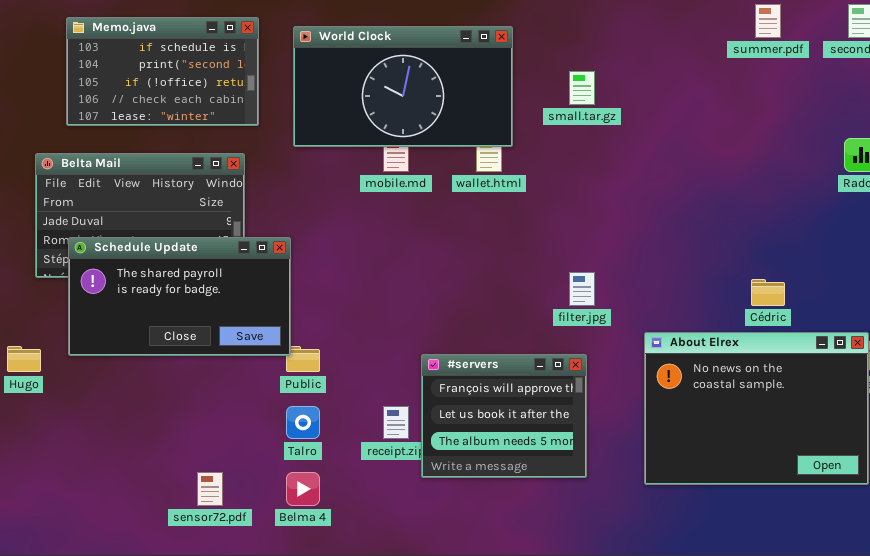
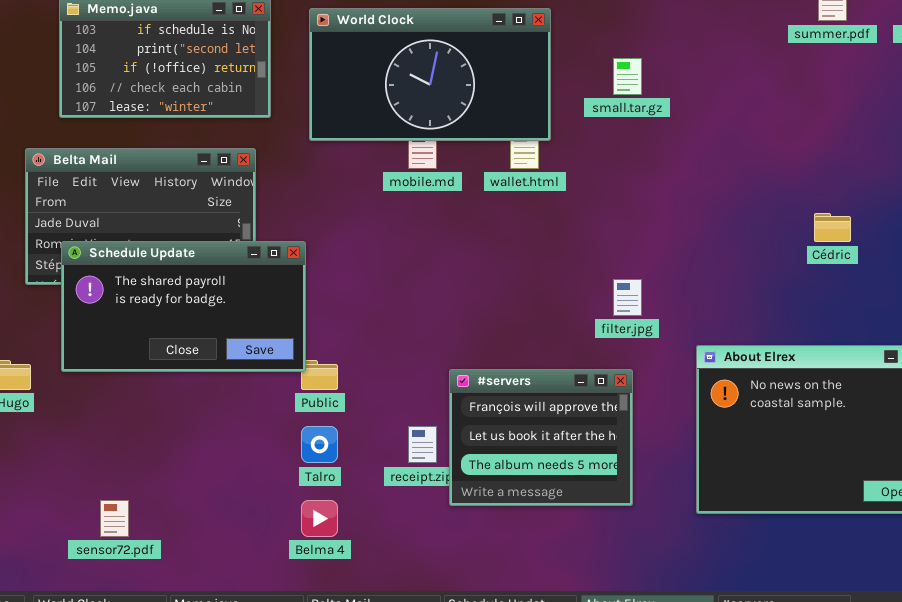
Cédric: [751,279,785,306] -> [814,213,851,242], moved
sensor72.pdf: [197,472,223,506] -> [100,500,129,537], moved

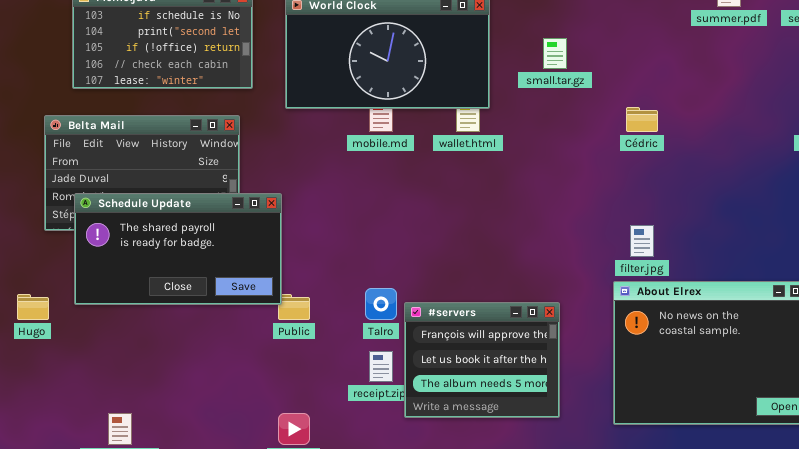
Cédric: [814,213,851,242] -> [626,107,658,132], moved
filter.jpg: [613,279,642,316] -> [630,225,654,257], moved
Talro: [301,426,338,463] -> [365,288,397,320], moved

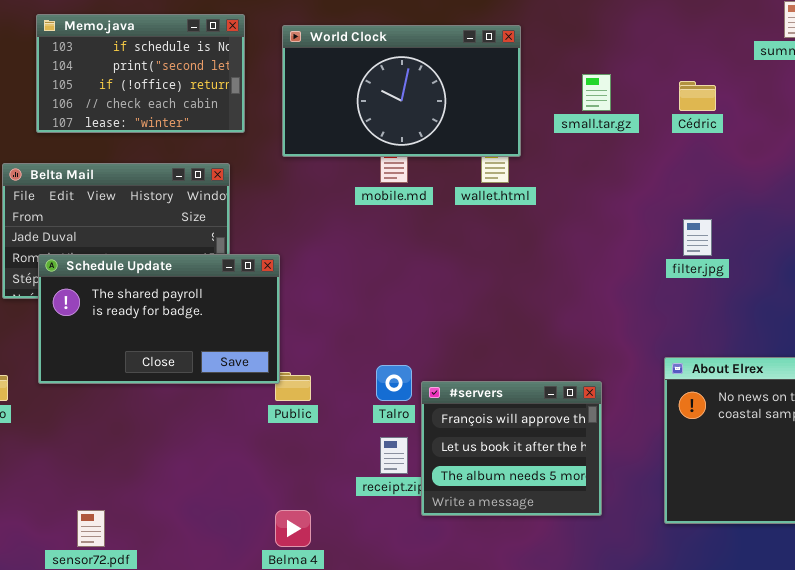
Cédric: [626,107,658,132] -> [679,81,716,111], moved
filter.jpg: [630,225,654,257] -> [683,219,712,256], moved

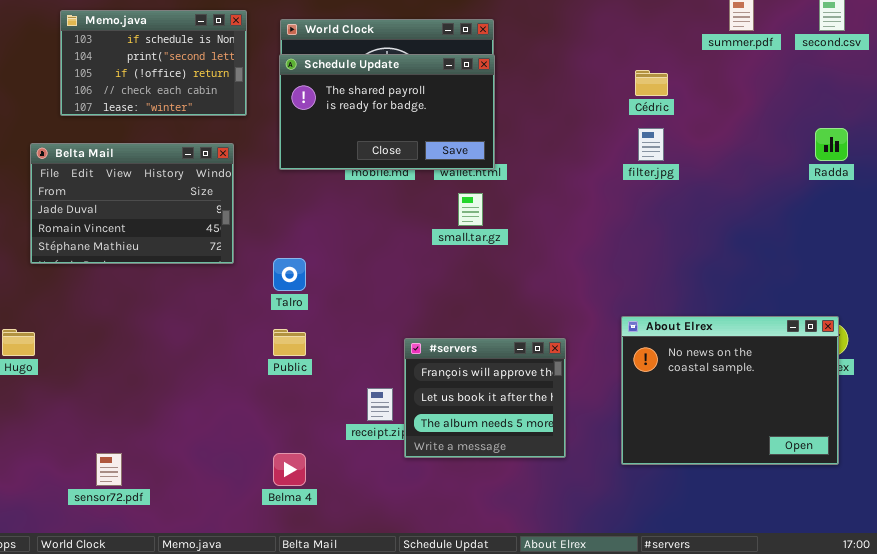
small.tar.gz: [582,74,611,111] -> [458,193,483,226], moved
filter.jpg: [683,219,712,256] -> [638,128,664,161], moved
Schedule Update: [38,254,280,384] -> [279,54,495,170], moved
Talro: [376,365,412,401] -> [273,258,306,291], moved

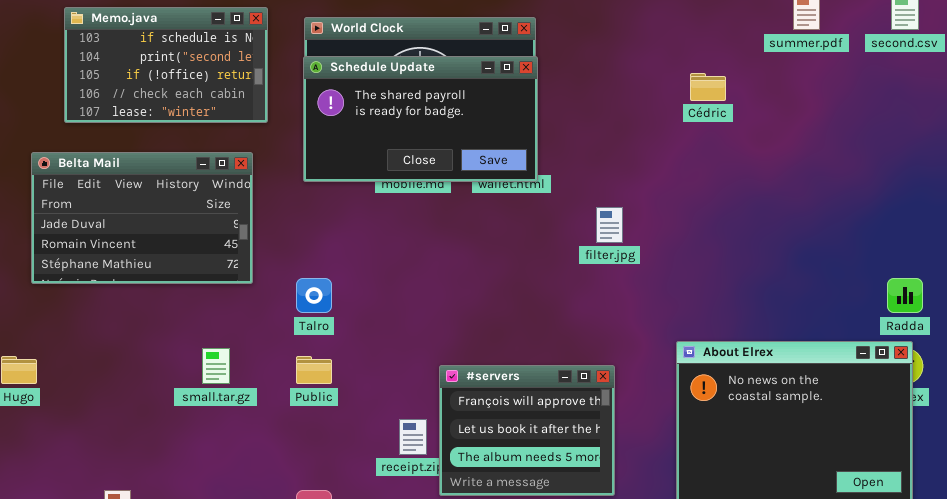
filter.jpg: [638,128,664,161] -> [596,207,623,243], moved
Radda: [815,128,848,161] -> [887,278,923,313], moved
small.tar.gz: [458,193,483,226] -> [202,348,230,384], moved

